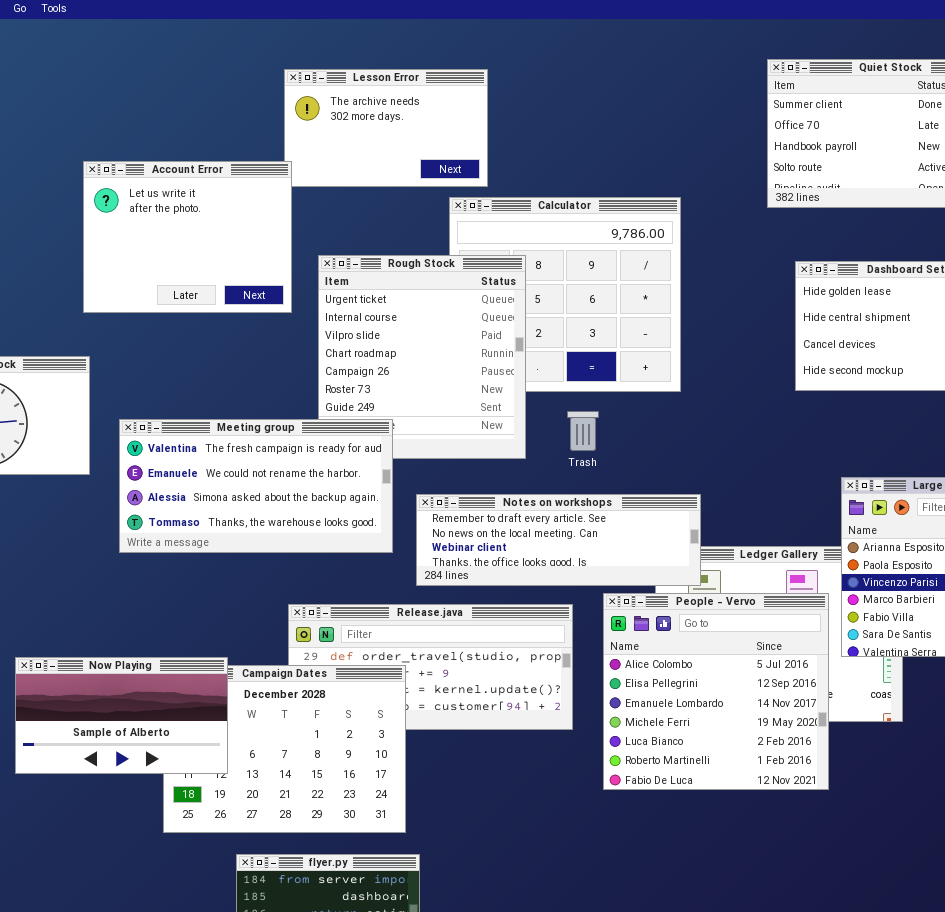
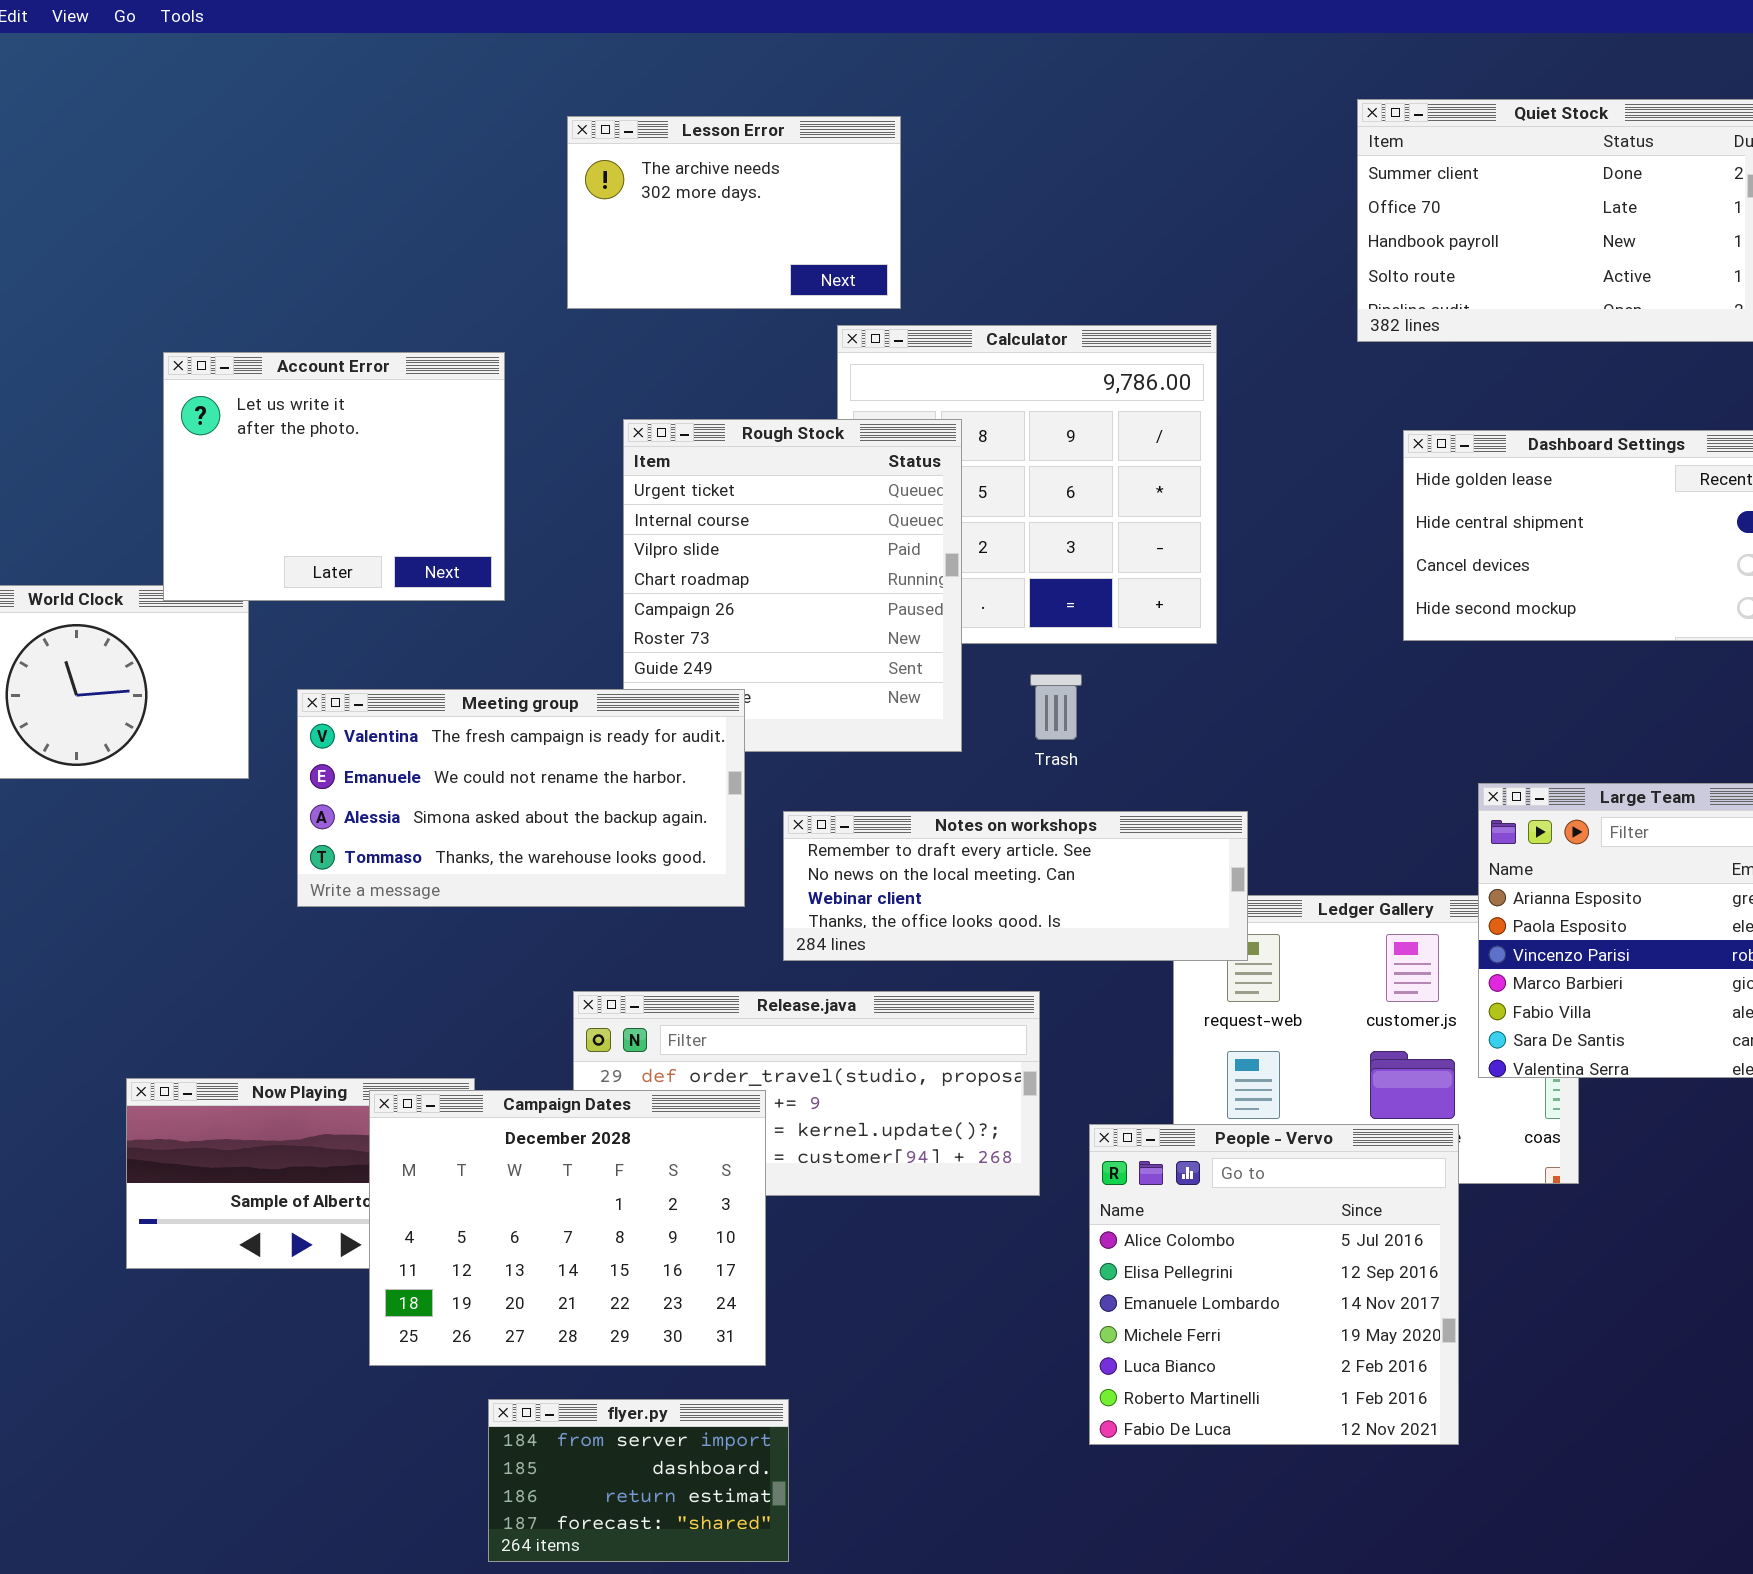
Account Error: [83,161,292,313] -> [163,352,505,601], moved
People - Vervo: [603,593,829,790] -> [1089,1124,1459,1445], moved
Campaign Dates: [163,665,406,833] -> [369,1090,766,1366], raised

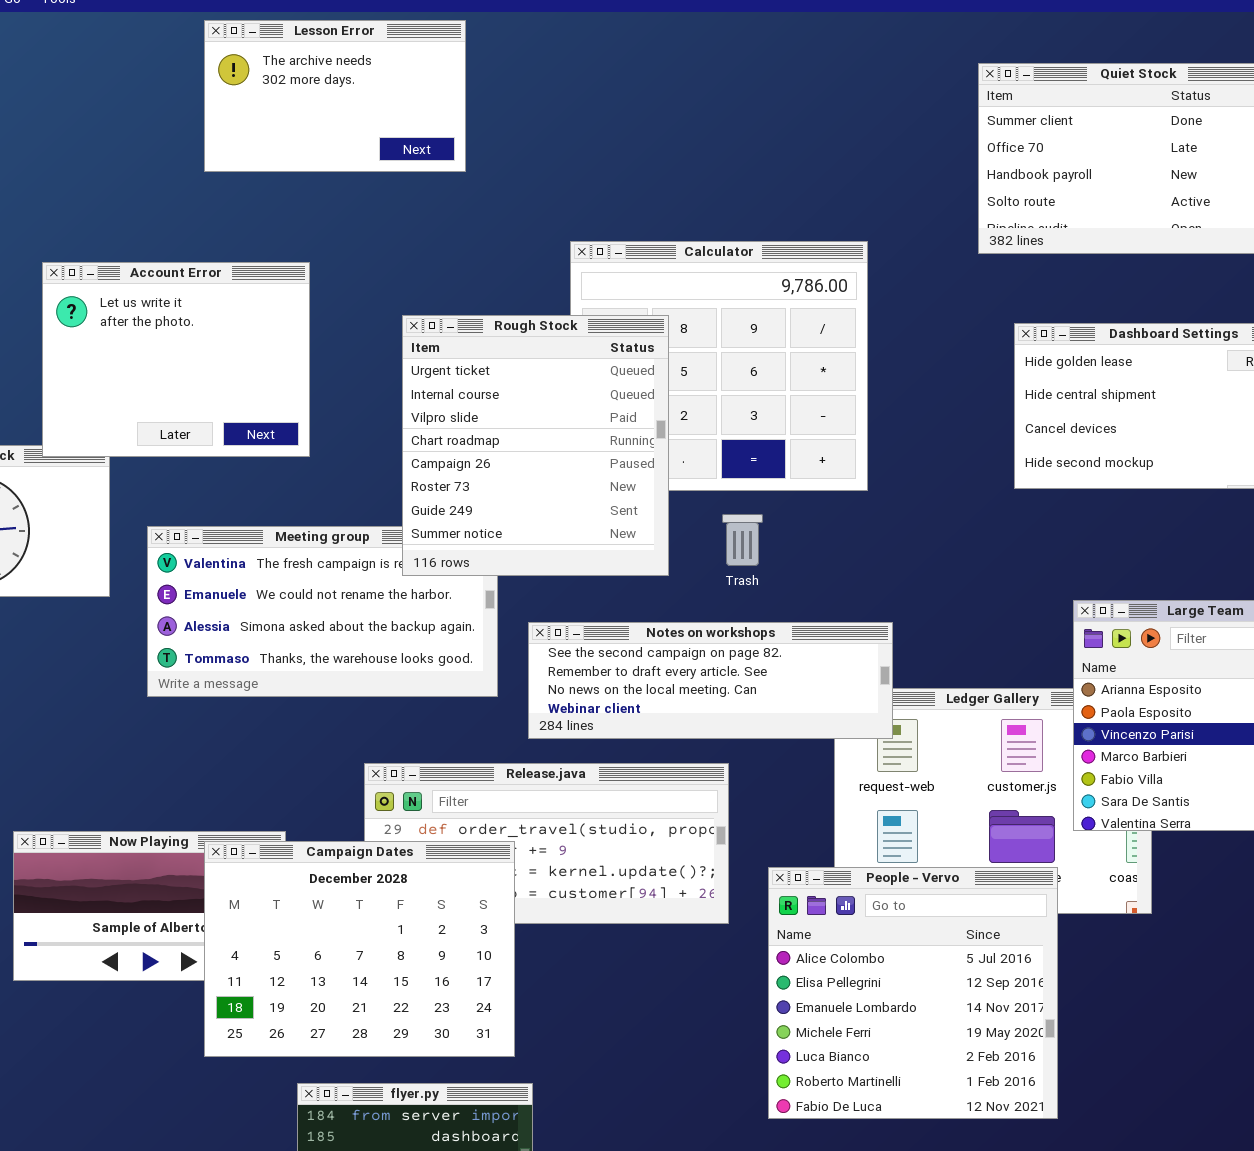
Lesson Error: [567,116,901,309] -> [204,20,466,172], moved
Rough Stock: [623,419,962,752] -> [402,315,669,576], raised
Notes on workshops: [783,811,1248,961] -> [528,622,893,739], scrolled up 1 row

